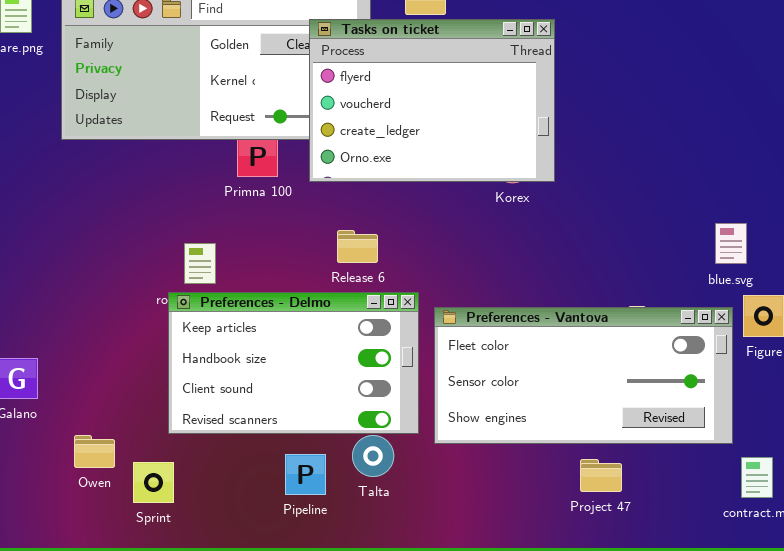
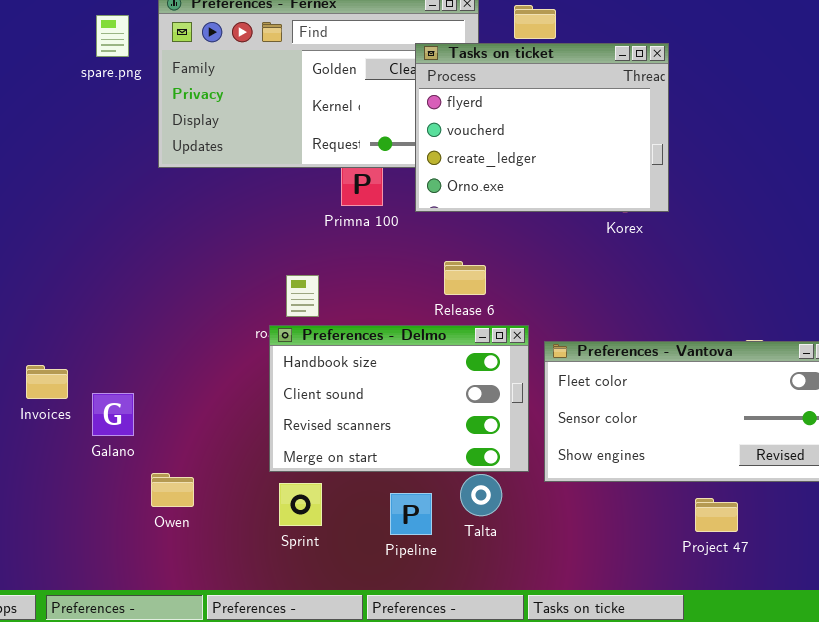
Preferences - Delmo: [168,292,419,434] -> [269,325,529,472], scrolled down 1 row
Owen: [74,435,115,468] -> [151,473,194,507], moved
Sprint: [133,462,174,503] -> [279,483,322,526], moved

